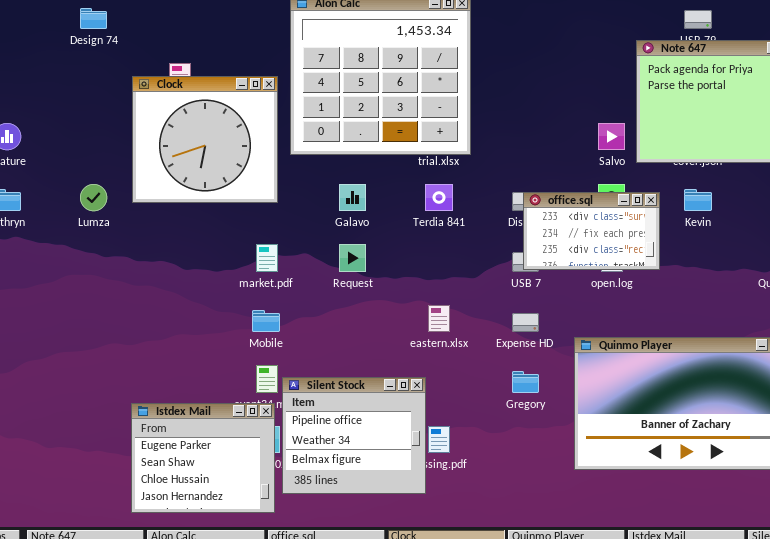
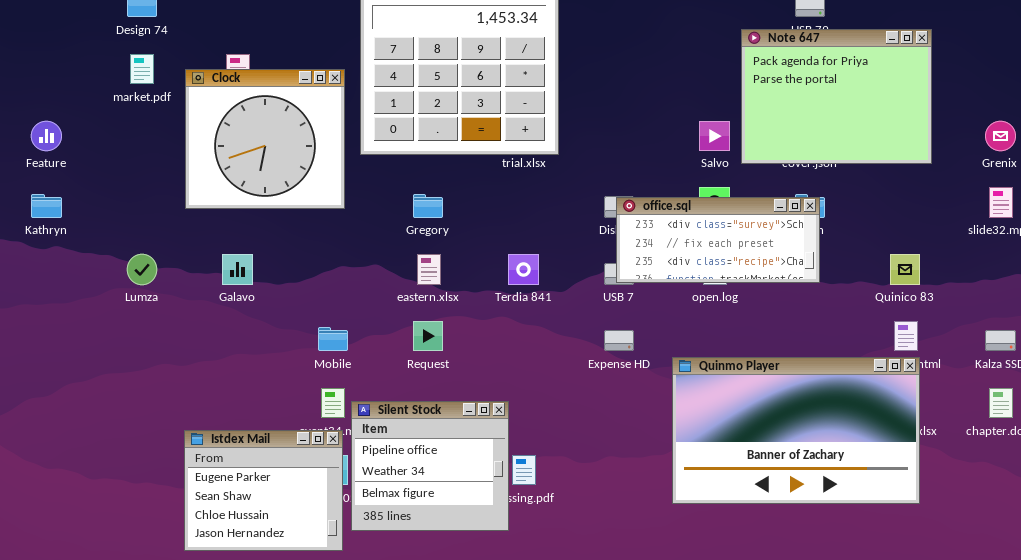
Lumza: [80,184,107,211] -> [127,254,157,285], moved
Galavo: [339,184,366,211] -> [222,254,253,285], moved
Terdia 841: [425,184,453,211] -> [508,254,539,285], moved
office.sql: [523,192,660,270] -> [616,197,820,283], resized
market.pdf: [256,244,278,272] -> [130,54,154,84], moved
Request: [339,244,366,272] -> [413,321,443,351], moved
eastern.xlsx: [428,305,450,332] -> [417,254,441,285], moved
Gregory: [512,371,539,393] -> [413,194,443,218], moved

